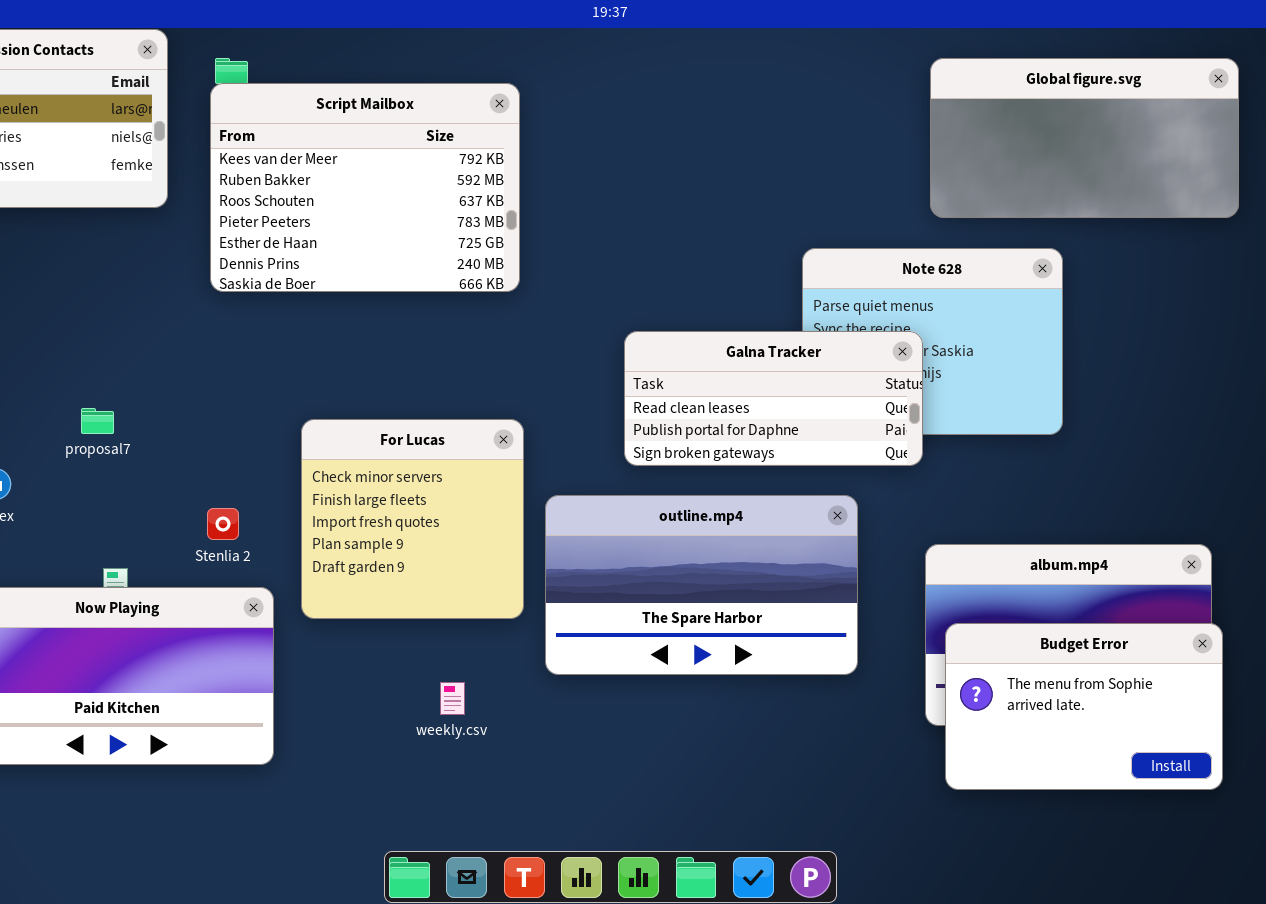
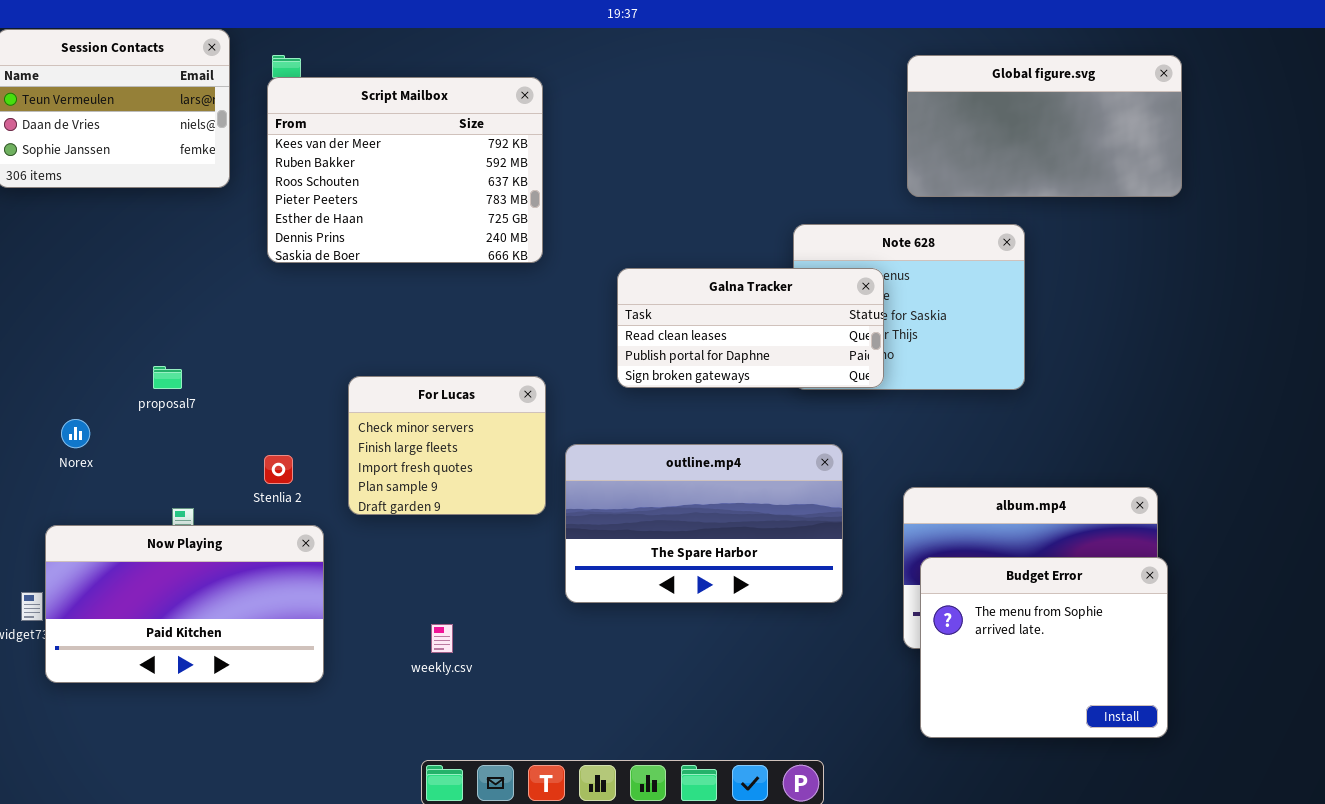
Galna Tracker: [624,331,923,466] -> [617,268,884,388], moved
For Lucas: [301,419,524,619] -> [348,376,546,515], resized
Budget Error: [945,623,1223,790] -> [920,557,1168,738], resized
weekly.csv: [440,682,465,715] -> [431,624,453,653], moved

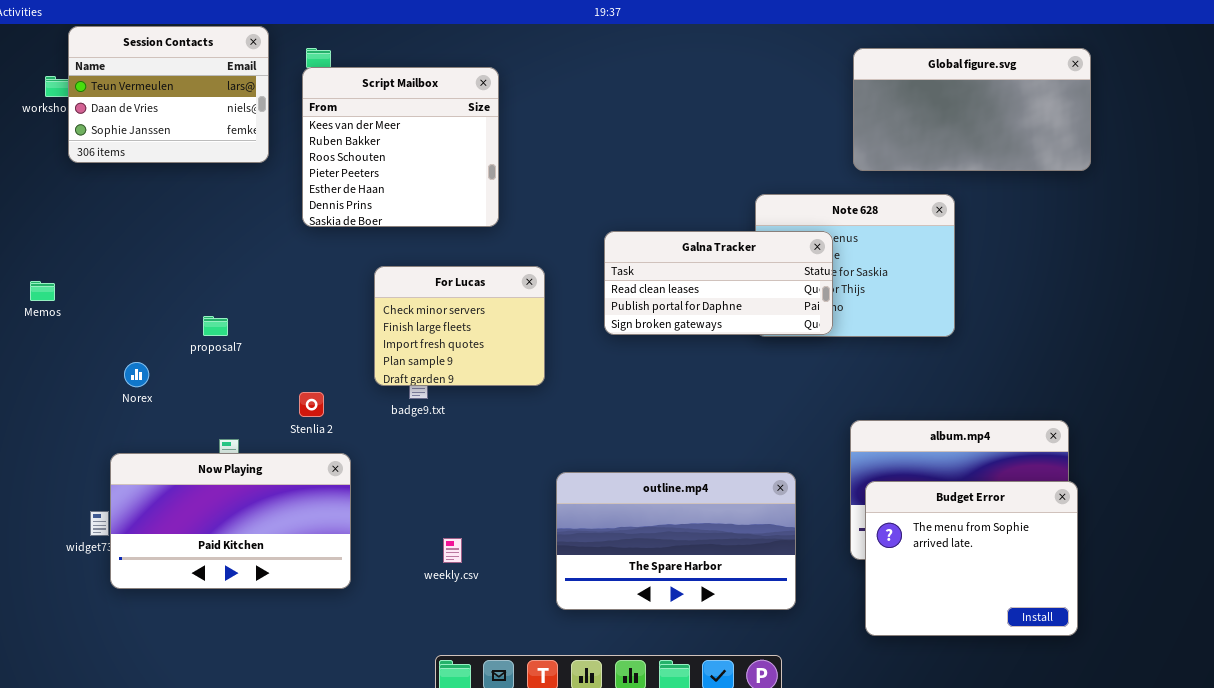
Script Mailbox: [267,77,543,263] -> [302,67,499,227], resized
For Lucas: [348,376,546,515] -> [374,266,545,386], moved
outline.mp4: [565,444,843,603] -> [556,472,796,610], moved

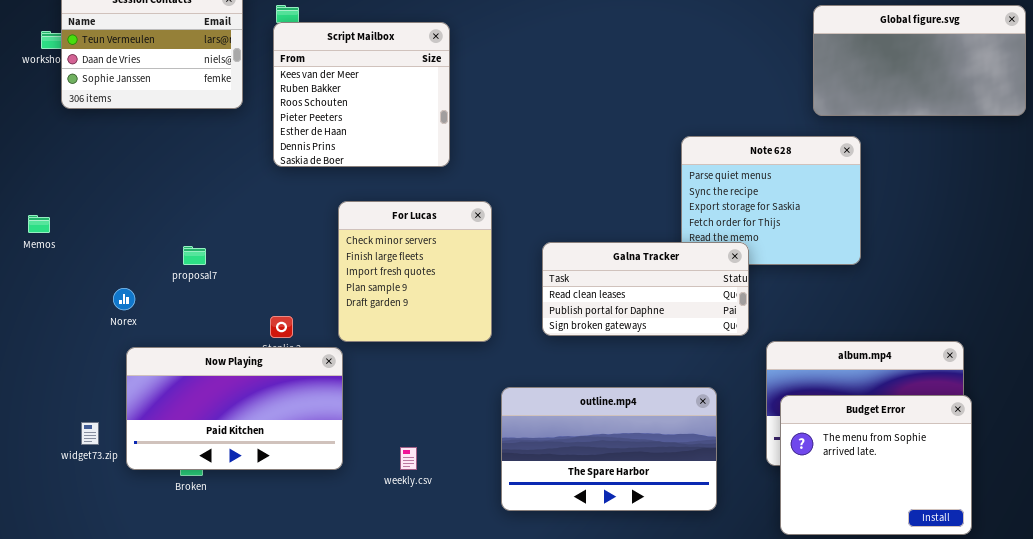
Global figure.svg: [853,48,1091,171] -> [813,5,1026,116], moved
Galna Tracker: [604,231,833,335] -> [542,242,749,336], moved
For Lucas: [374,266,545,386] -> [338,201,492,342], resized
Now Playing: [110,453,351,589] -> [126,347,343,470], moved

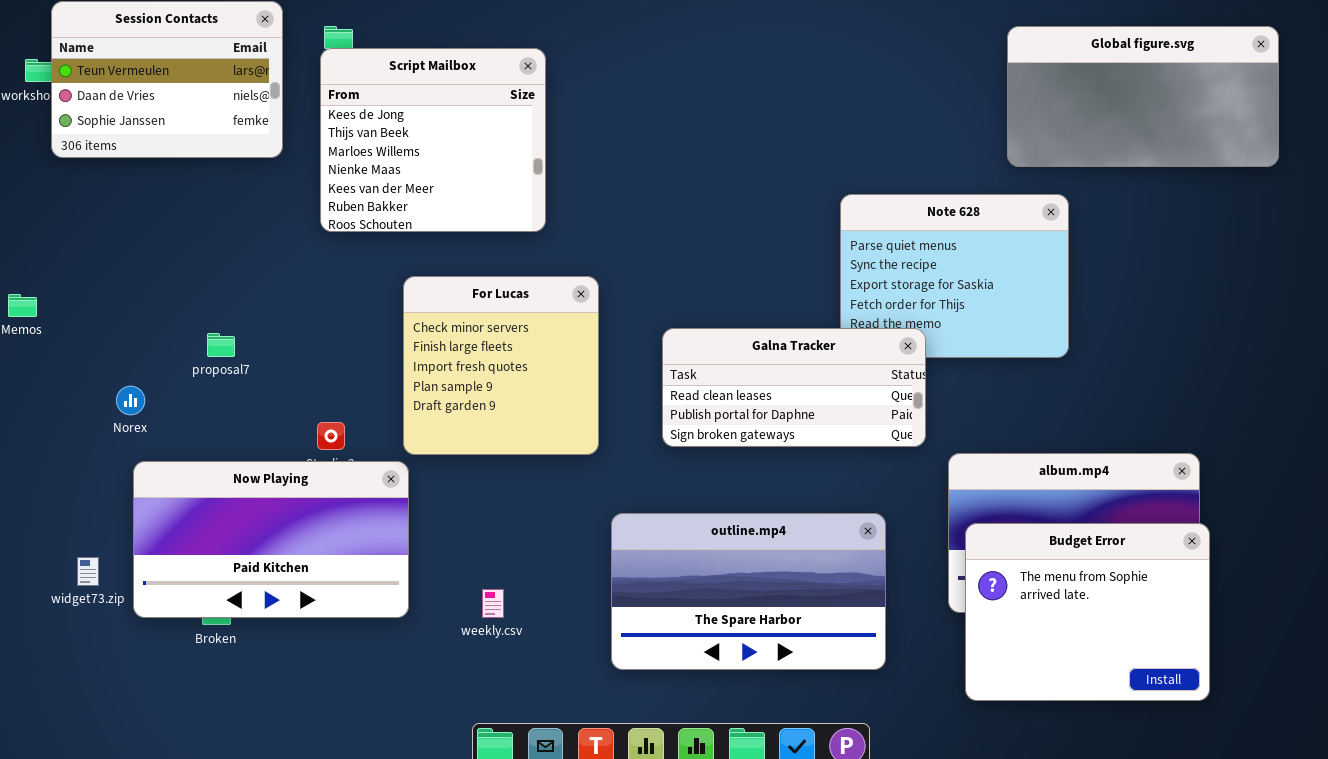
Script Mailbox: [273,22,450,167] -> [320,48,546,232], scrolled up 4 rows

